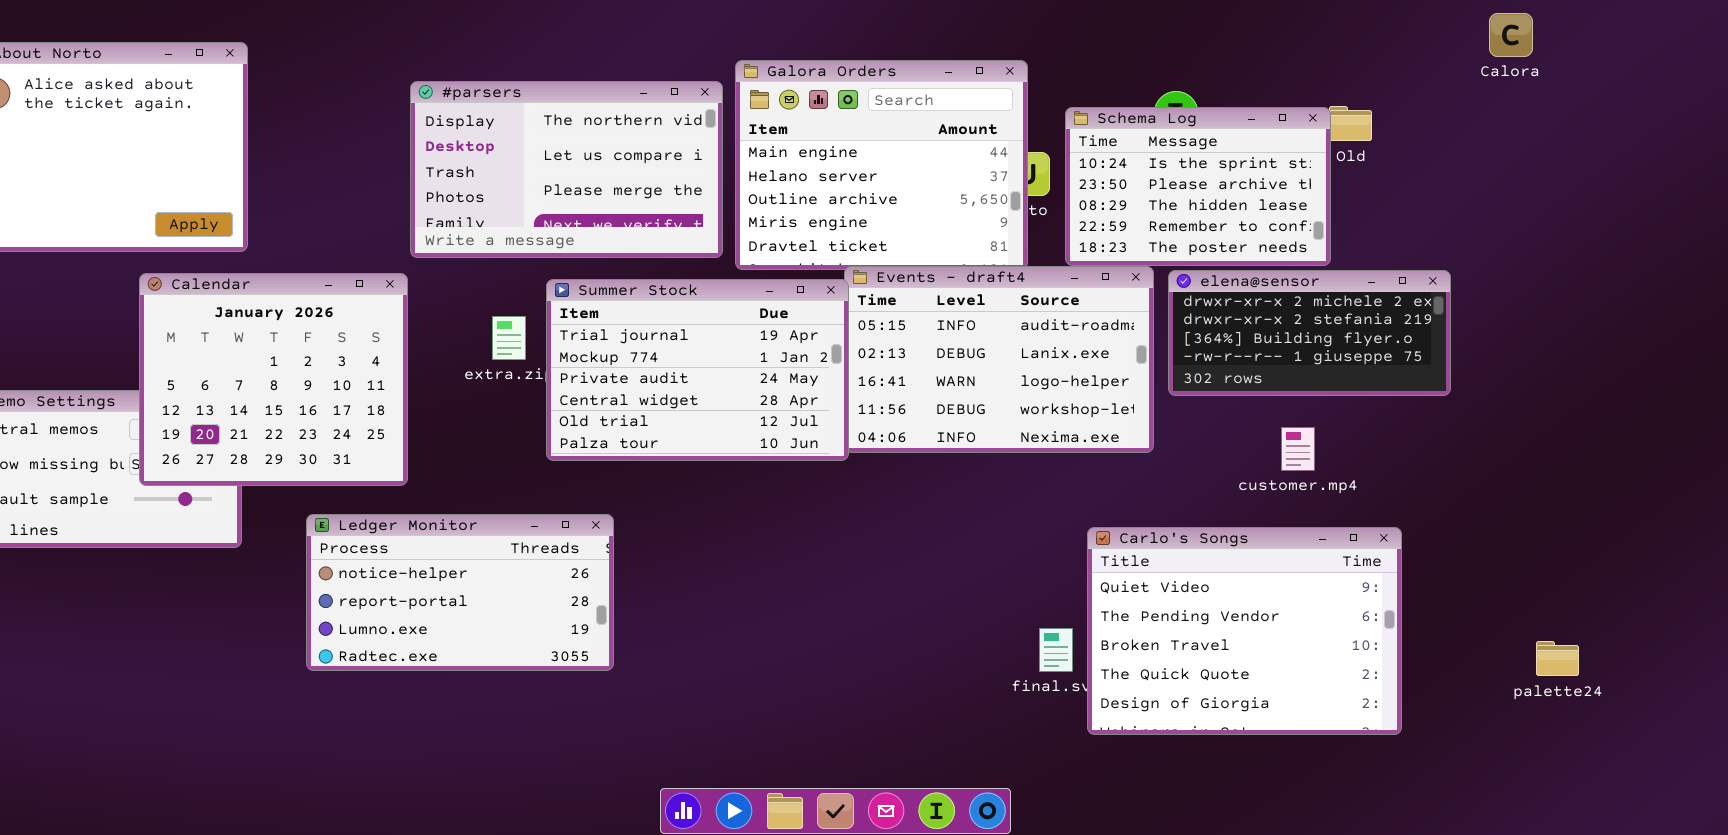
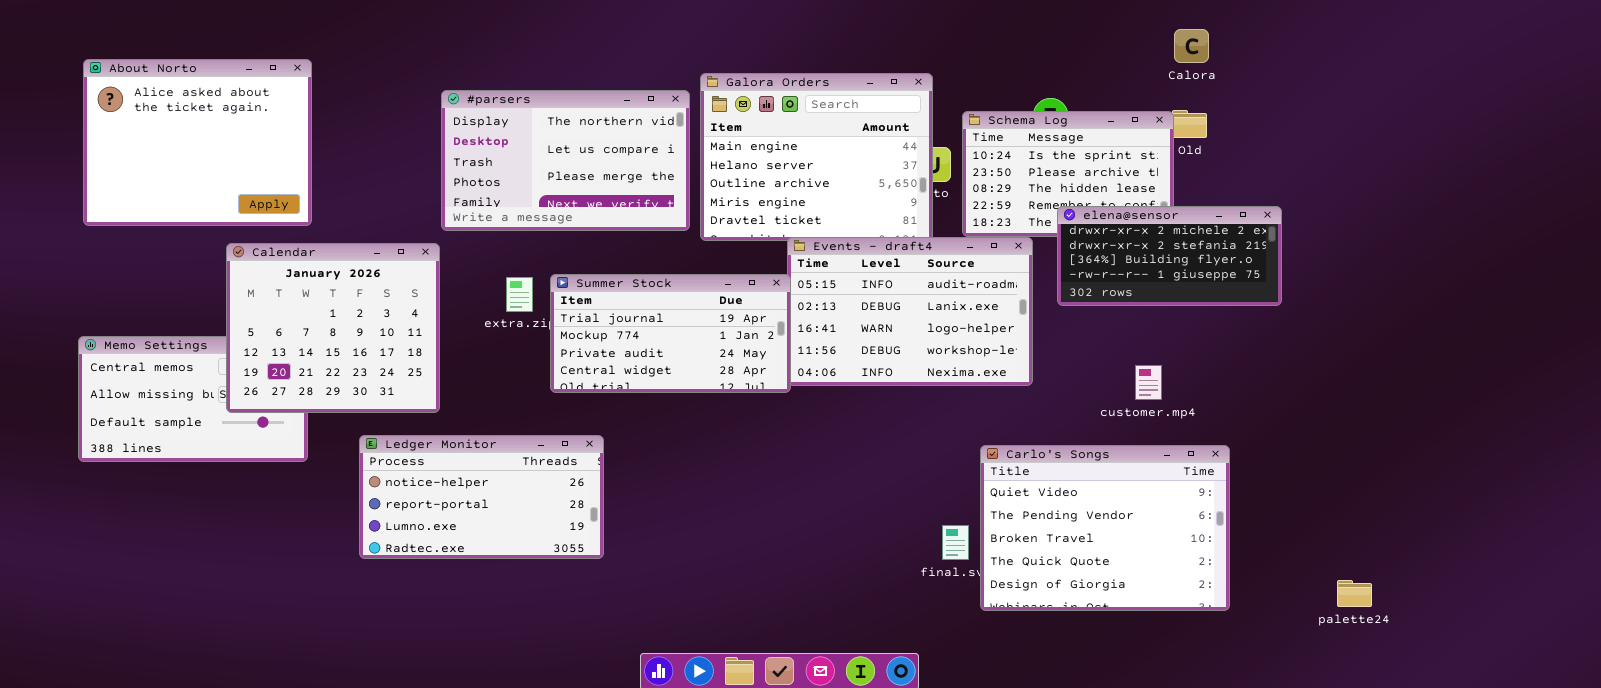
Calora: [1489,13,1533,57] -> [1174,29,1209,63], moved
elena@sensor: [1168,270,1451,396] -> [1057,206,1282,306], moved
Summer Stock: [546,279,849,461] -> [550,274,791,393], resized
palette24: [1536,641,1579,676] -> [1337,580,1372,607], moved

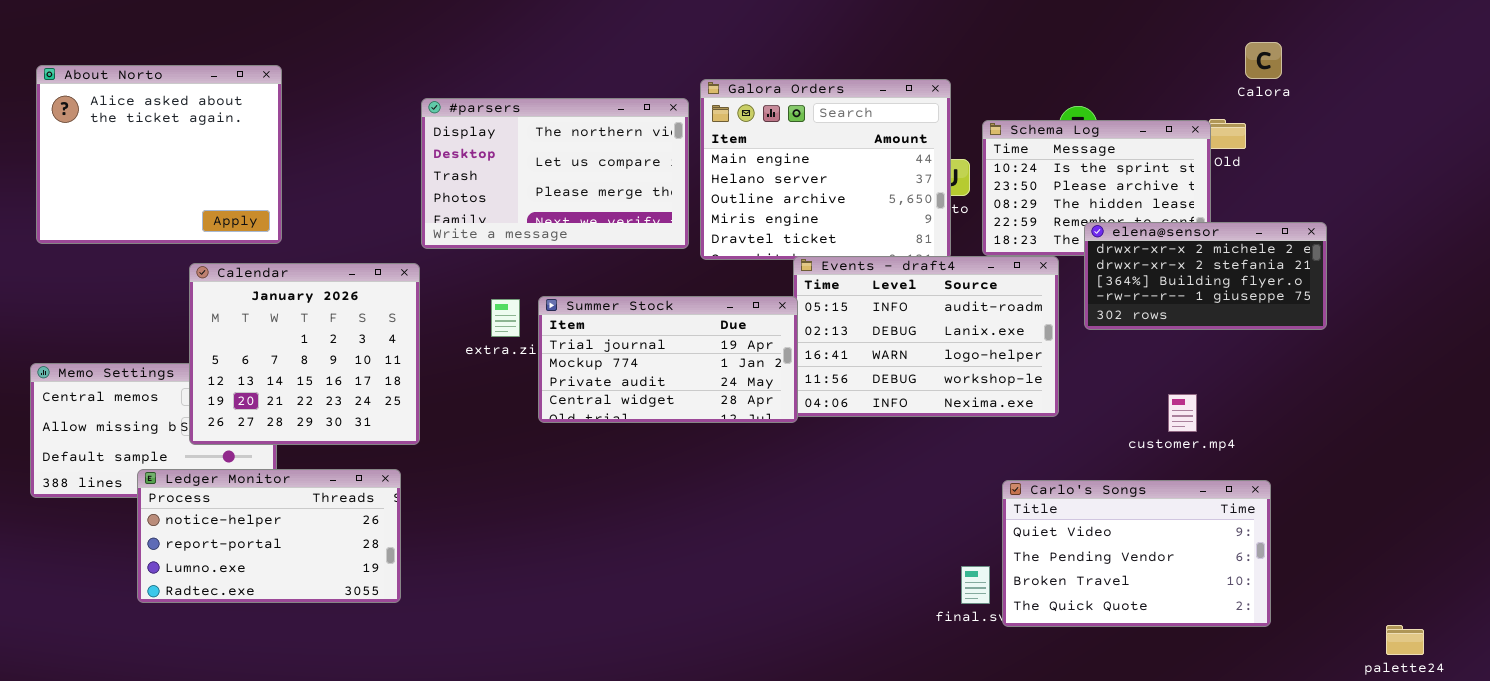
Calora: [1174,29,1209,63] -> [1245,42,1282,79], moved
Ledger Monitor: [359,435,604,559] -> [137,469,401,603], moved
Carlo's Songs: [980,445,1230,611] -> [1002,480,1271,627], resized

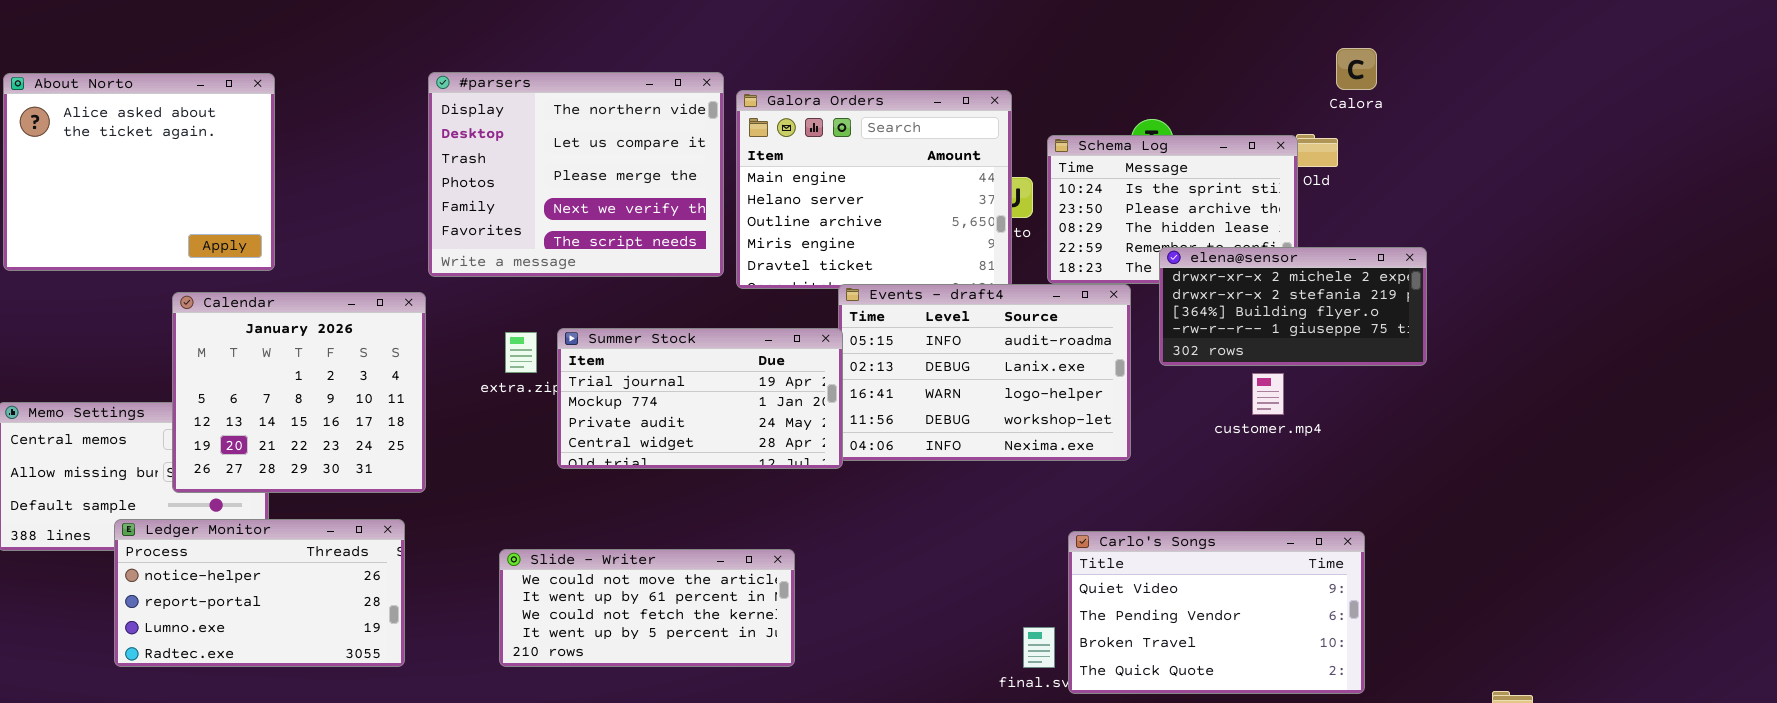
#parsers: [421,98,689,249] -> [428,72,724,277], resized
customer.mp4: [1168,394,1197,432] -> [1252,373,1284,415], moved
Slide - Writer: none -> [499,549,795,667], opened

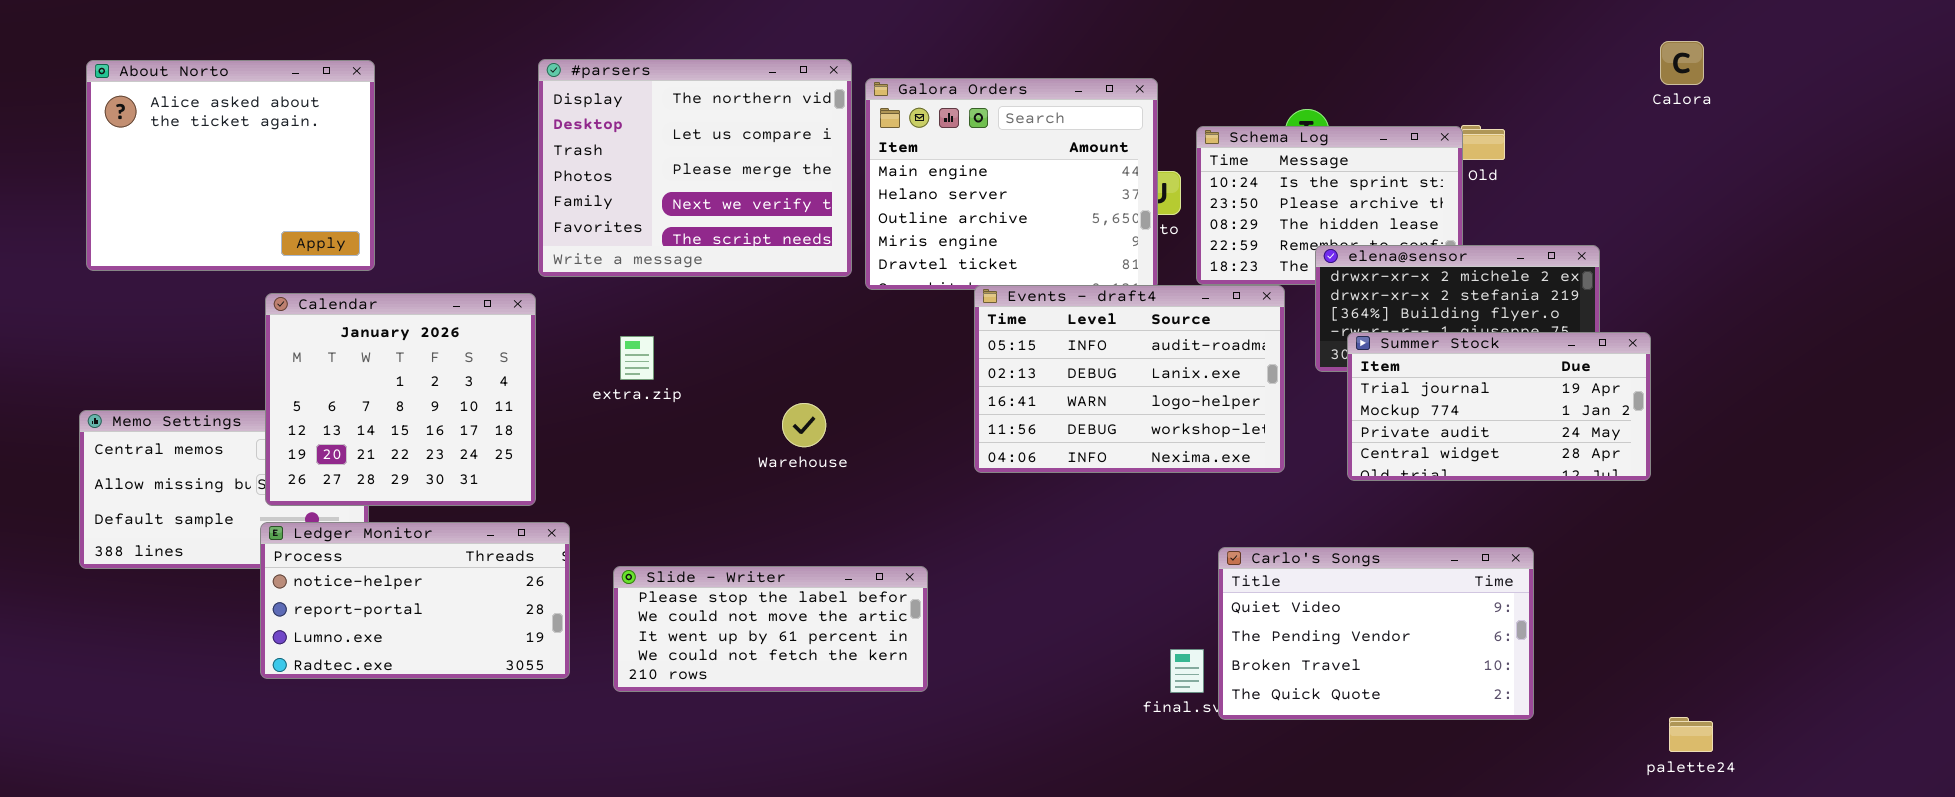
Calora: [1336,48,1377,90] -> [1660,41,1704,85], moved
Summer Stock: [557,328,843,469] -> [1347,332,1651,481], moved
Ledger Monitor: [114,519,405,667] -> [260,522,570,679], moved
Slide - Writer: [499,549,795,667] -> [613,566,928,692], scrolled up 1 row

